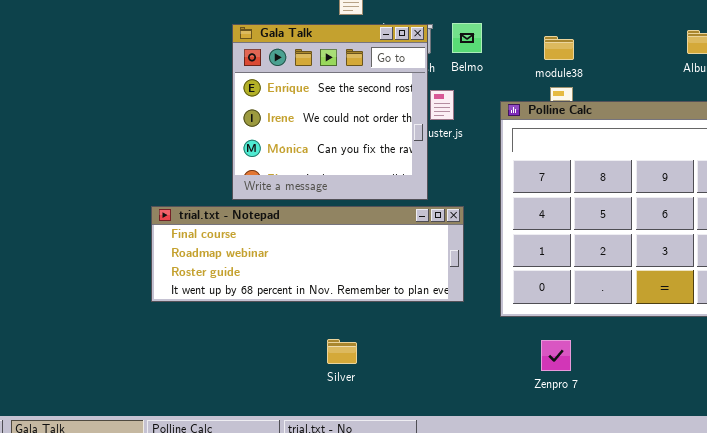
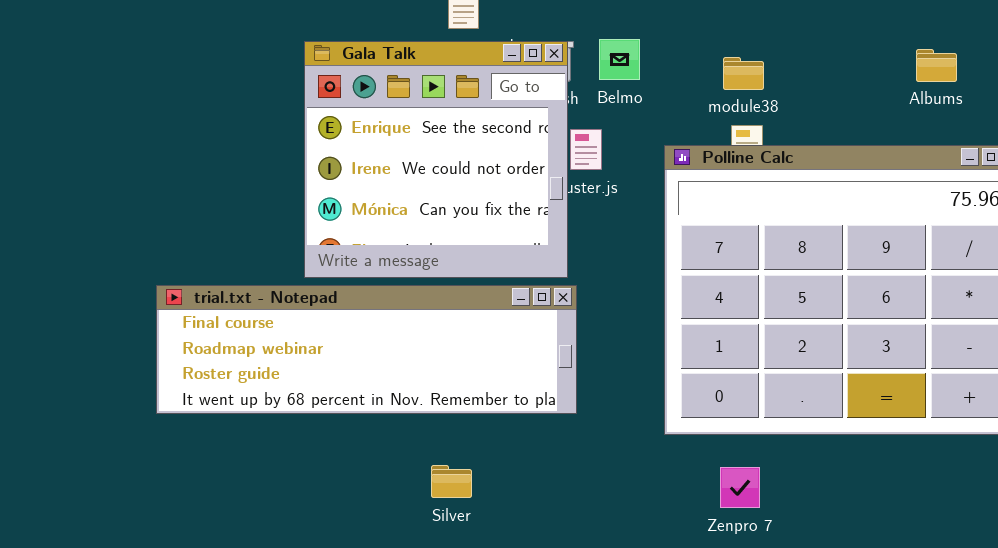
trial.txt - Notepad: [151,206,464,302] -> [156,285,577,414], moved

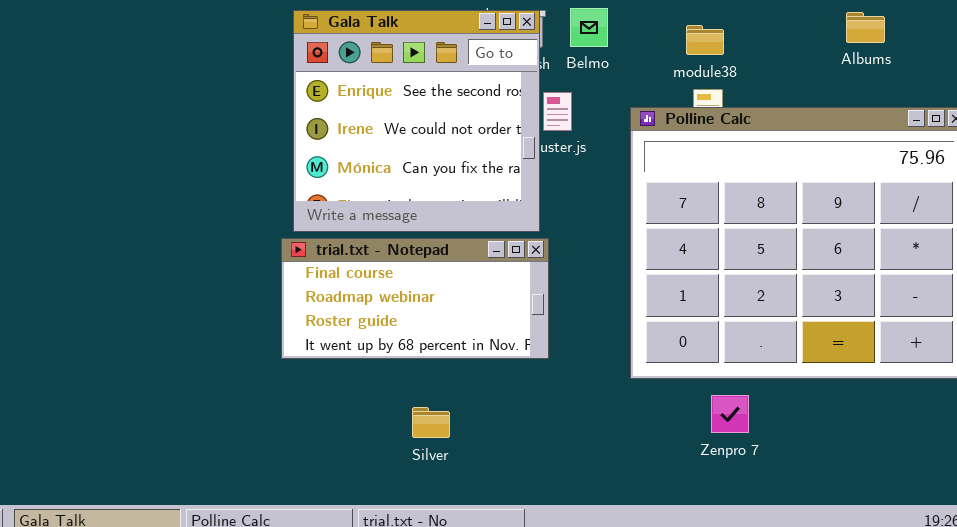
Albums: [916,49,957,82] -> [846,12,885,43], moved
trial.txt - Notepad: [156,285,577,414] -> [281,238,549,359], resized
Zenpro 7: [720,467,760,508] -> [711,395,749,433], moved

